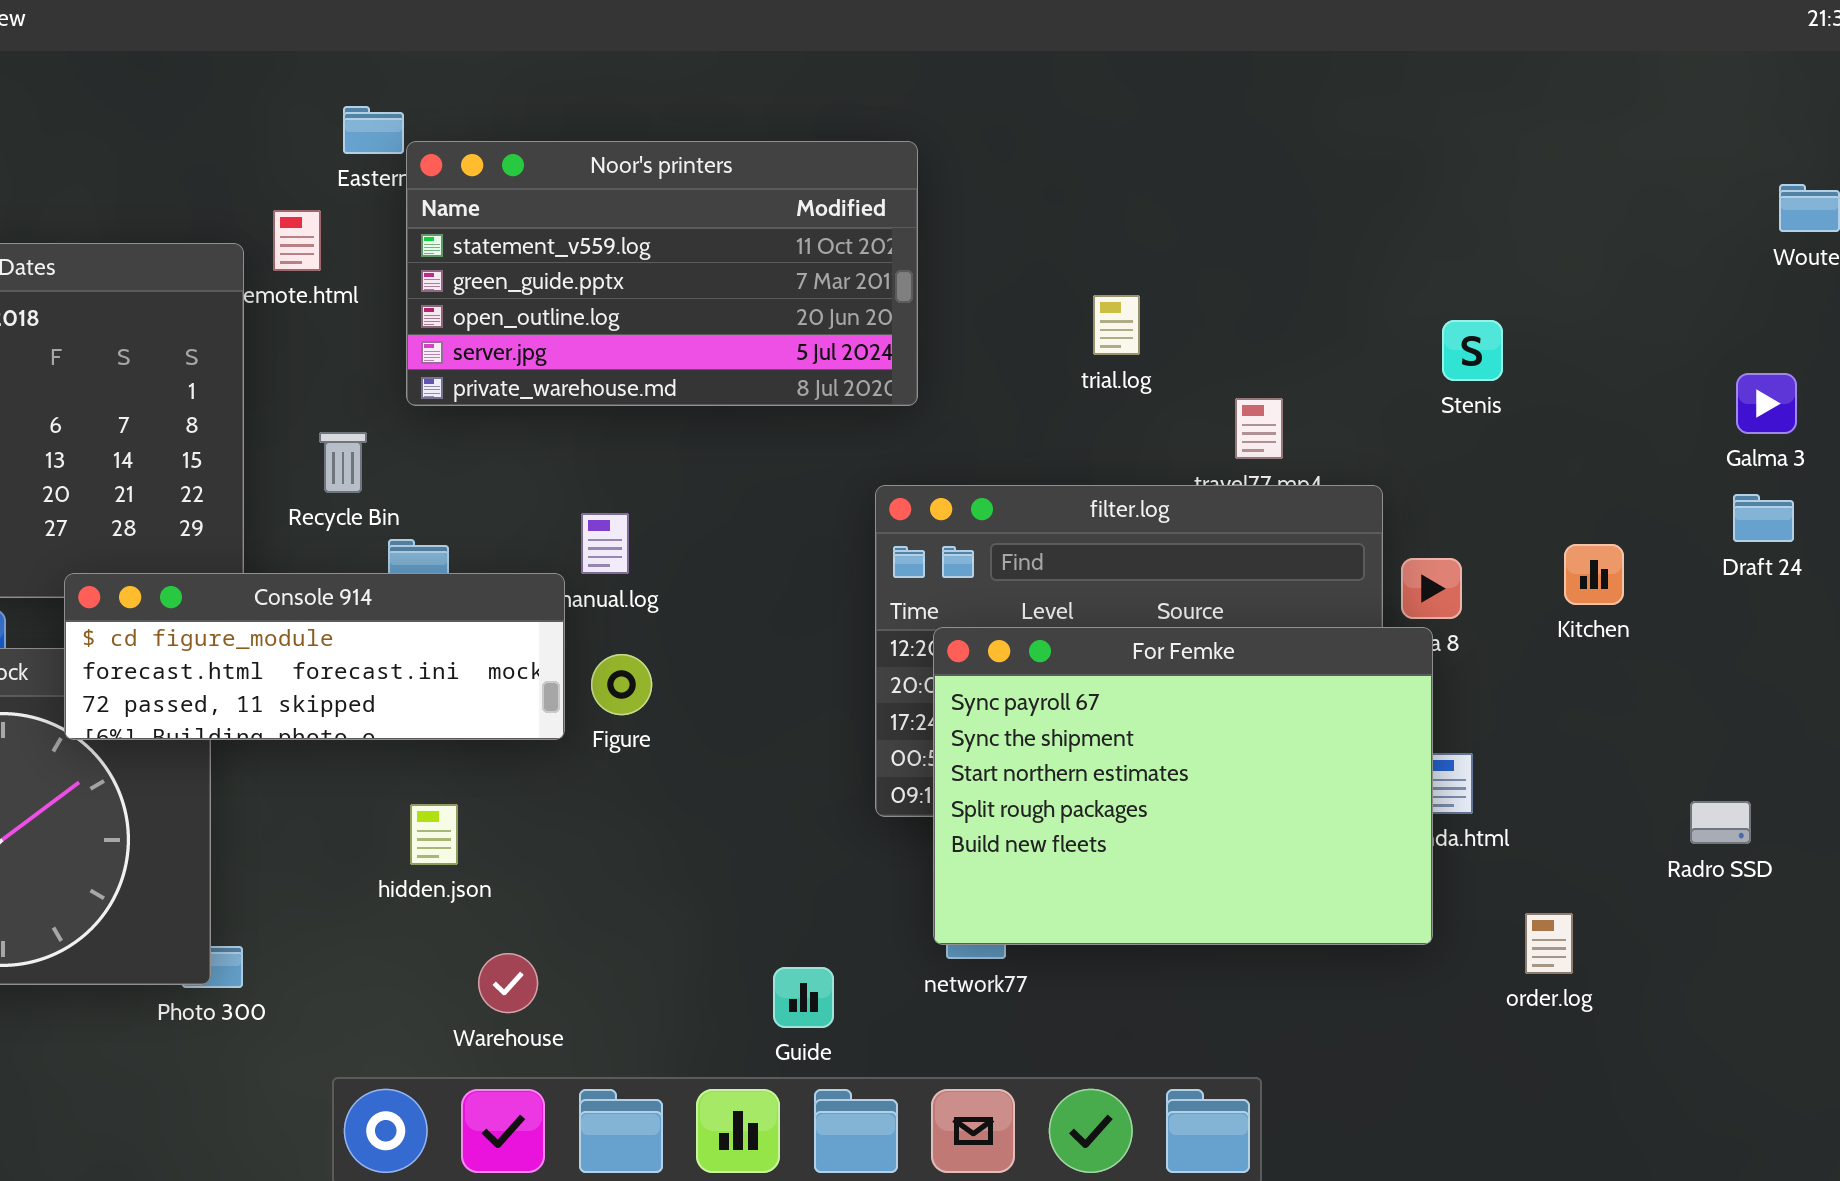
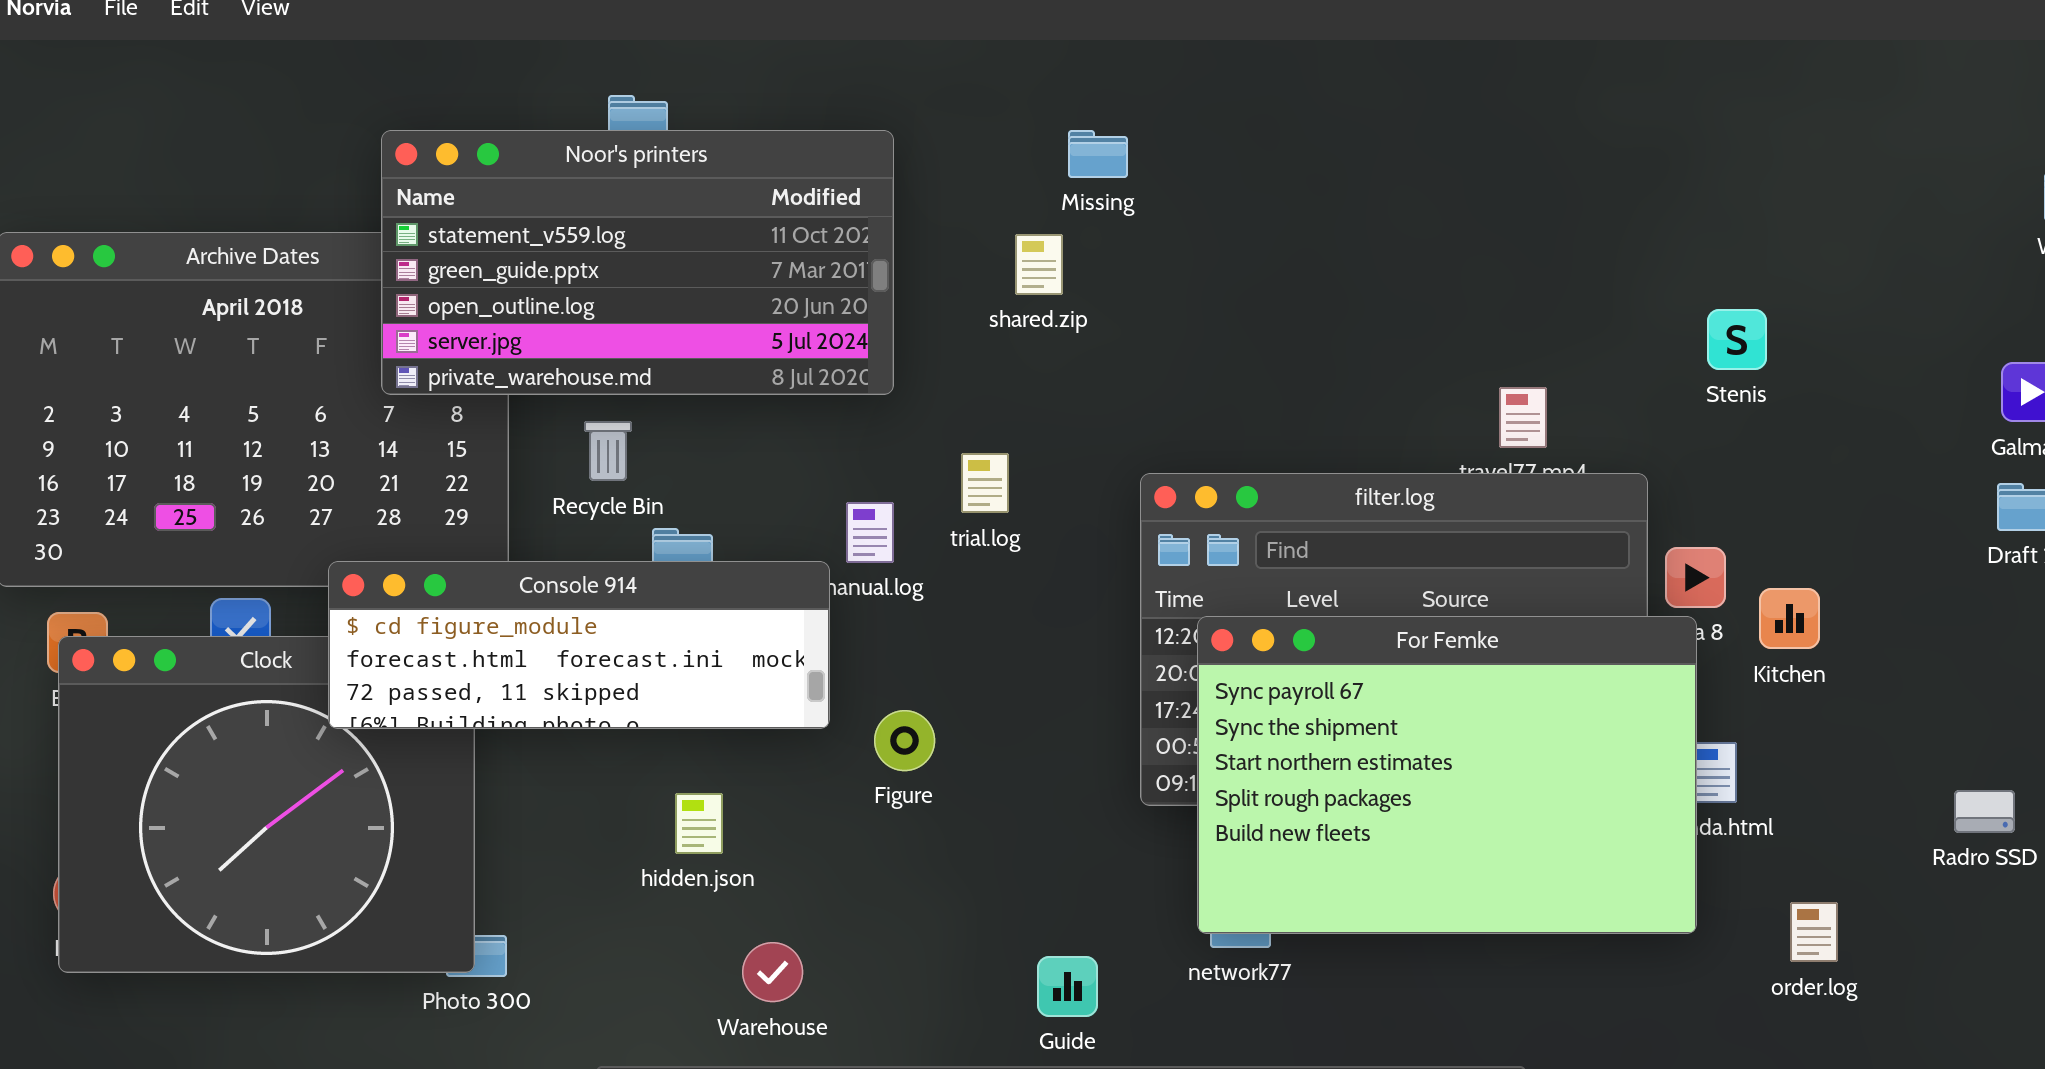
Noor's printers: [406,141,918,406] -> [381,130,894,395], moved
trial.log: [1093,295,1140,355] -> [961,453,1009,513], moved
Kitchen: [1564,544,1624,605] -> [1759,588,1820,649], moved
Figure: [591,654,652,715] -> [874,710,935,771], moved

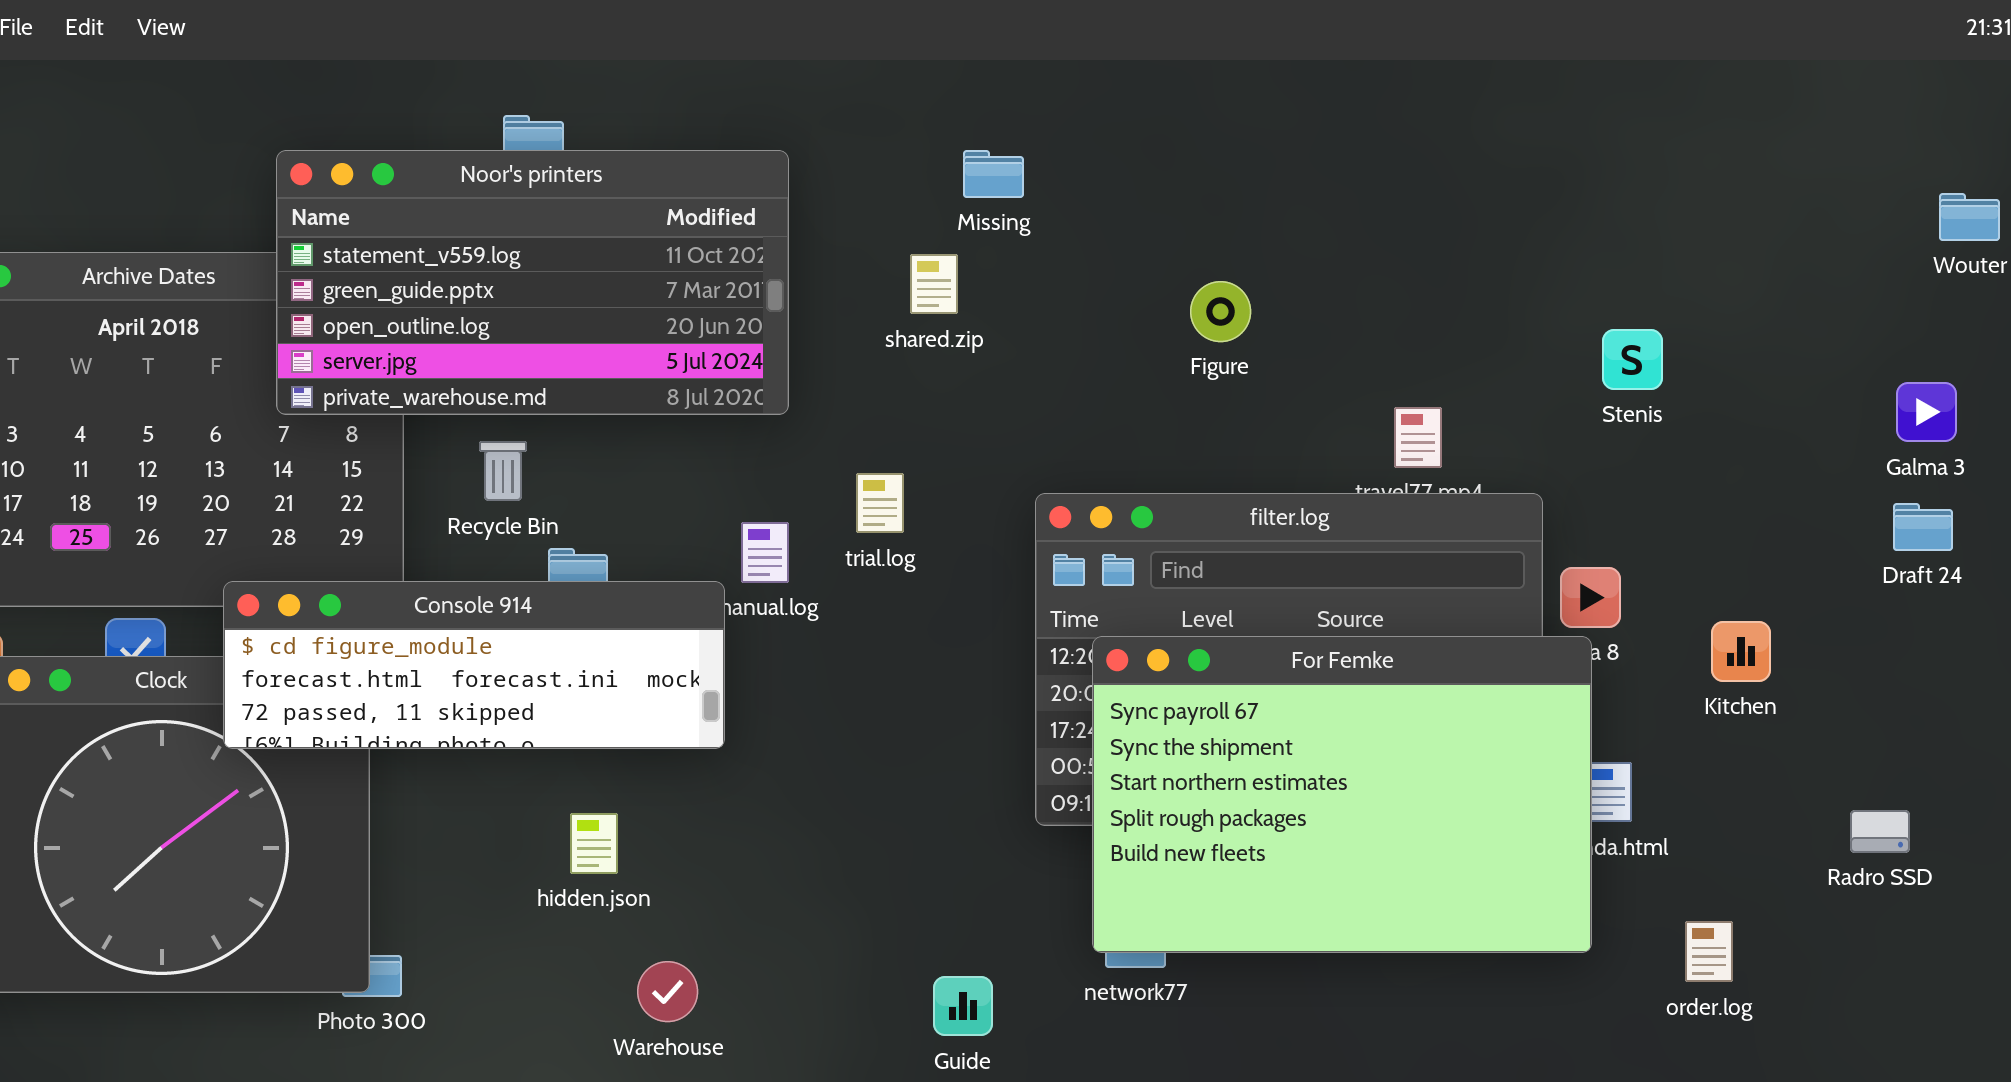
Kitchen: [1759,588,1820,649] -> [1711,621,1771,682], moved
Figure: [874,710,935,771] -> [1190,281,1251,342], moved

